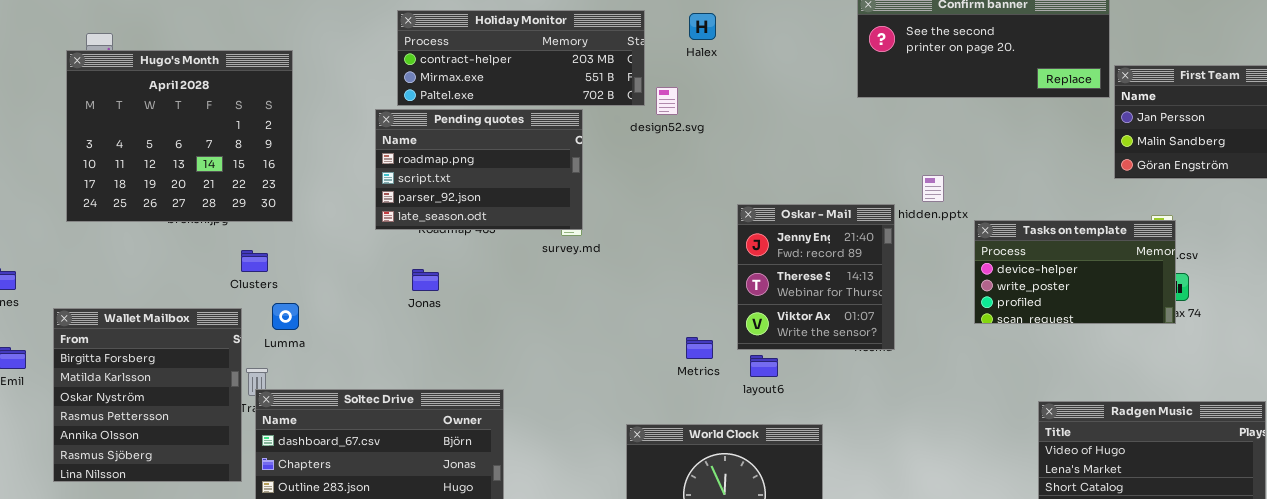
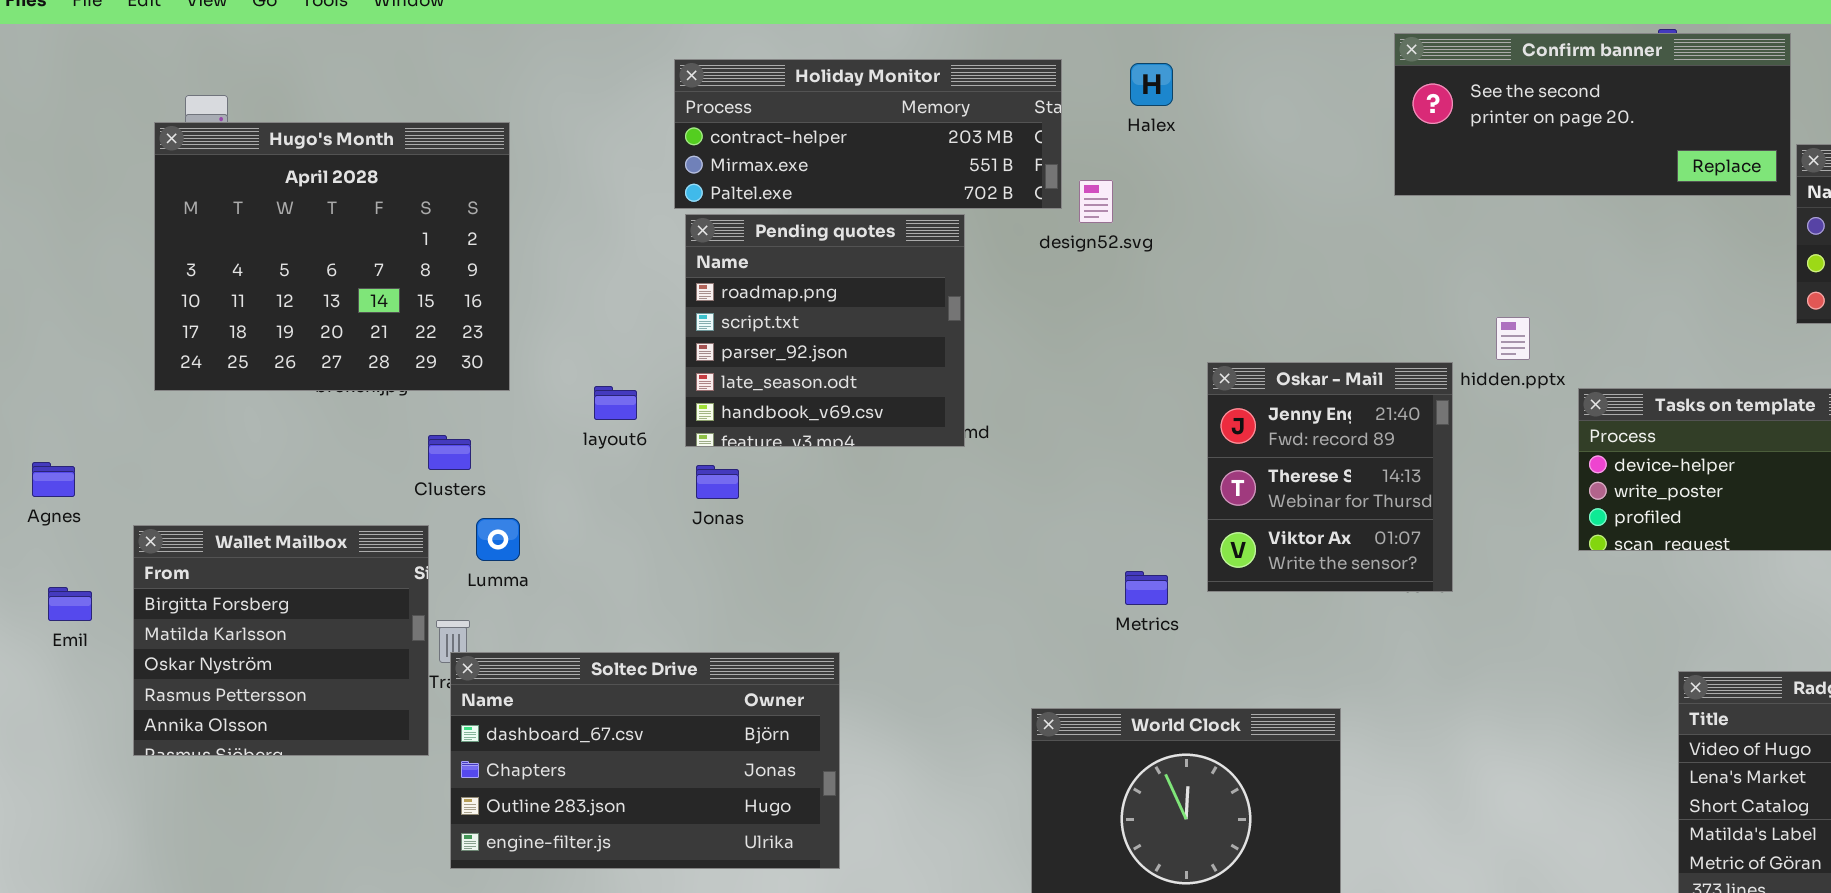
Pending quotes: [375,109,583,230] -> [685,214,965,447], resized
Wallet Mailbox: [53,308,242,482] -> [133,525,429,756], resized
layout6: [750,355,778,377] -> [594,386,637,420], moved

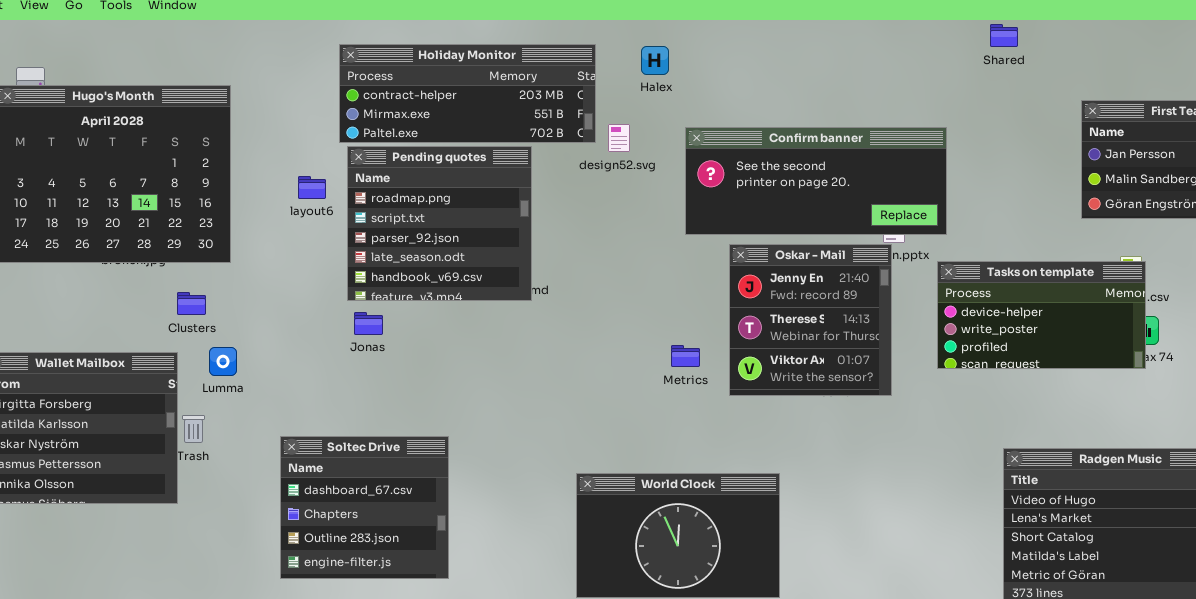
Confirm banner: [1394,33,1791,196] -> [685,127,947,235], moved
Oskar - Mail: [1207,362,1453,592] -> [729,244,892,396], moved
layout6: [594,386,637,420] -> [298,176,326,199], moved
Metrics: [1125,571,1168,605] -> [671,345,700,367], moved
Soltec Drive: [450,652,840,869] -> [280,436,449,579], resized

